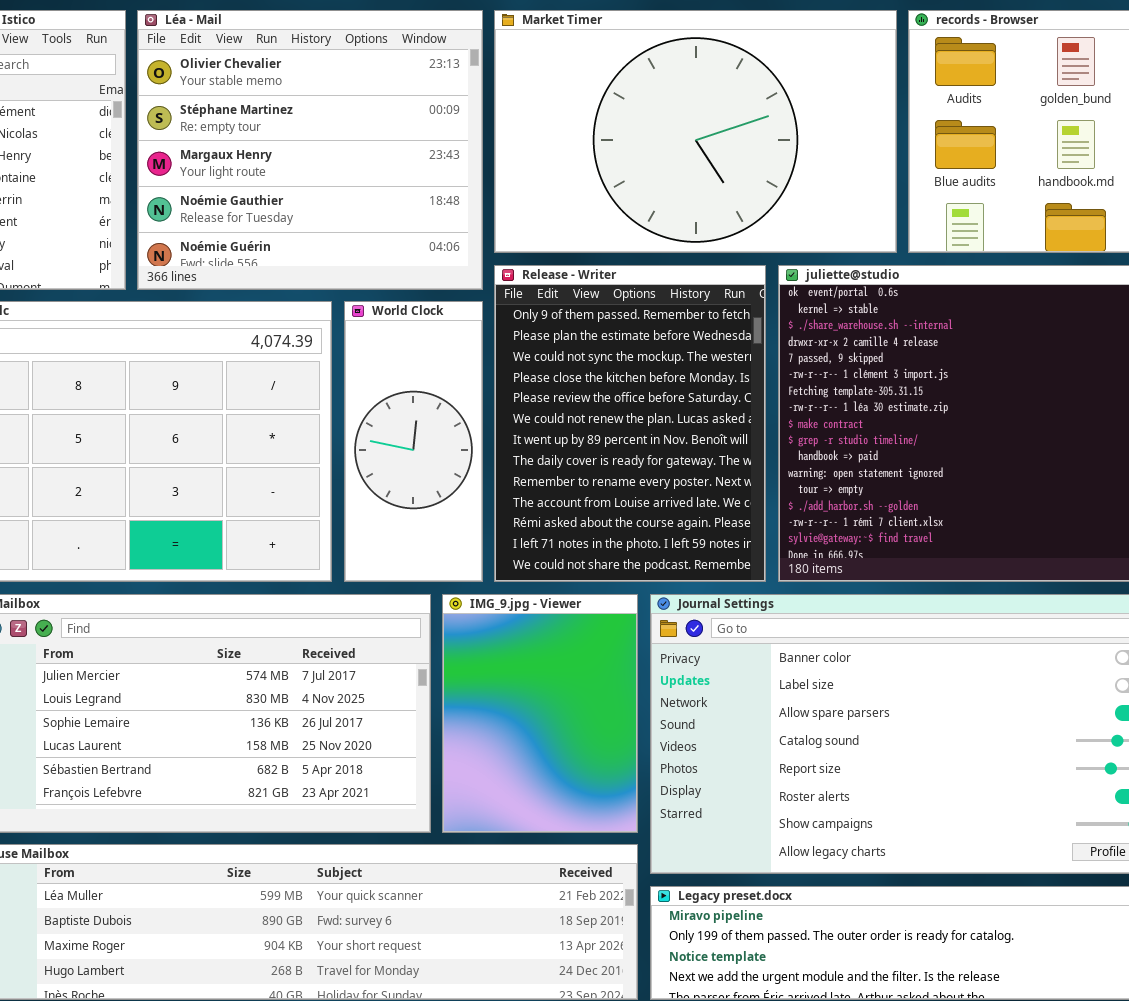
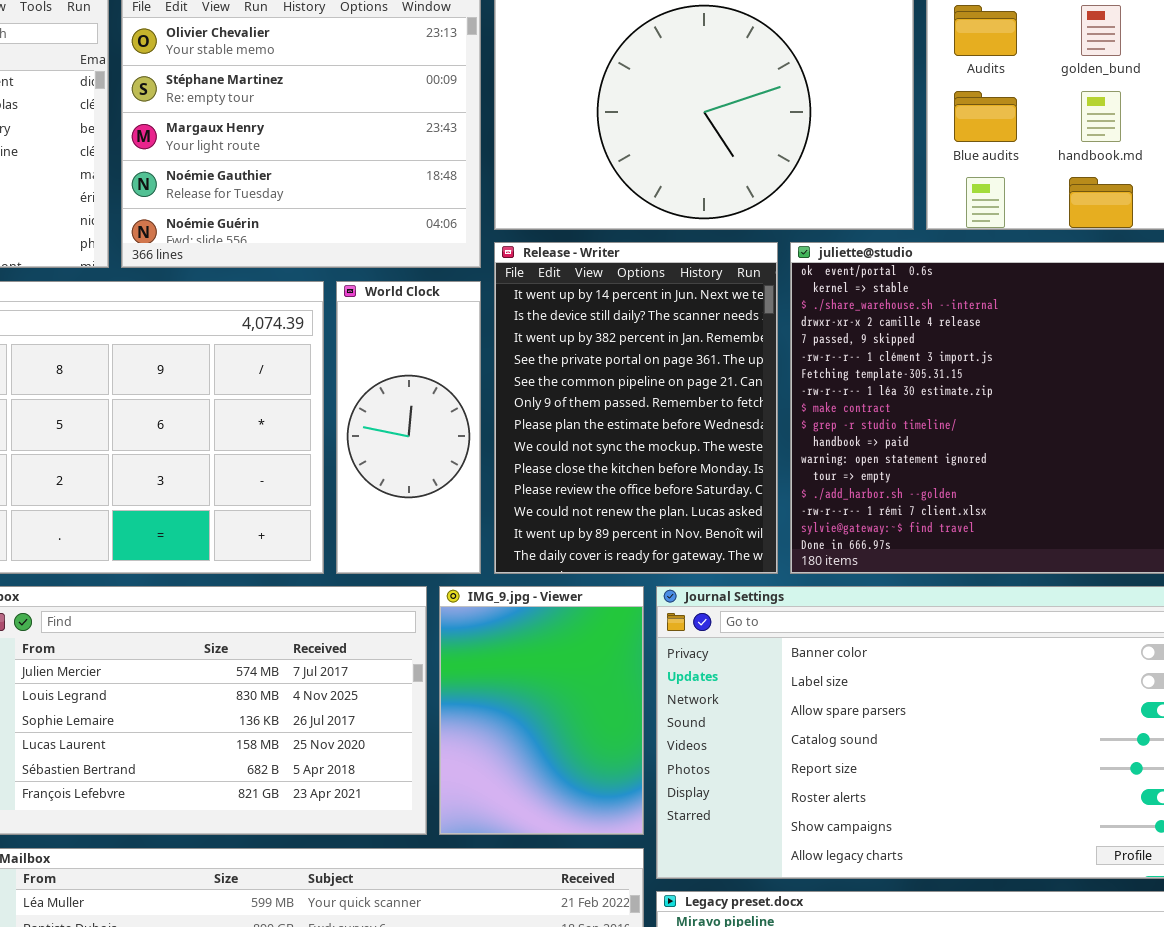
Release - Writer: [494,265,766,582] -> [494,242,778,574], scrolled up 5 rows

